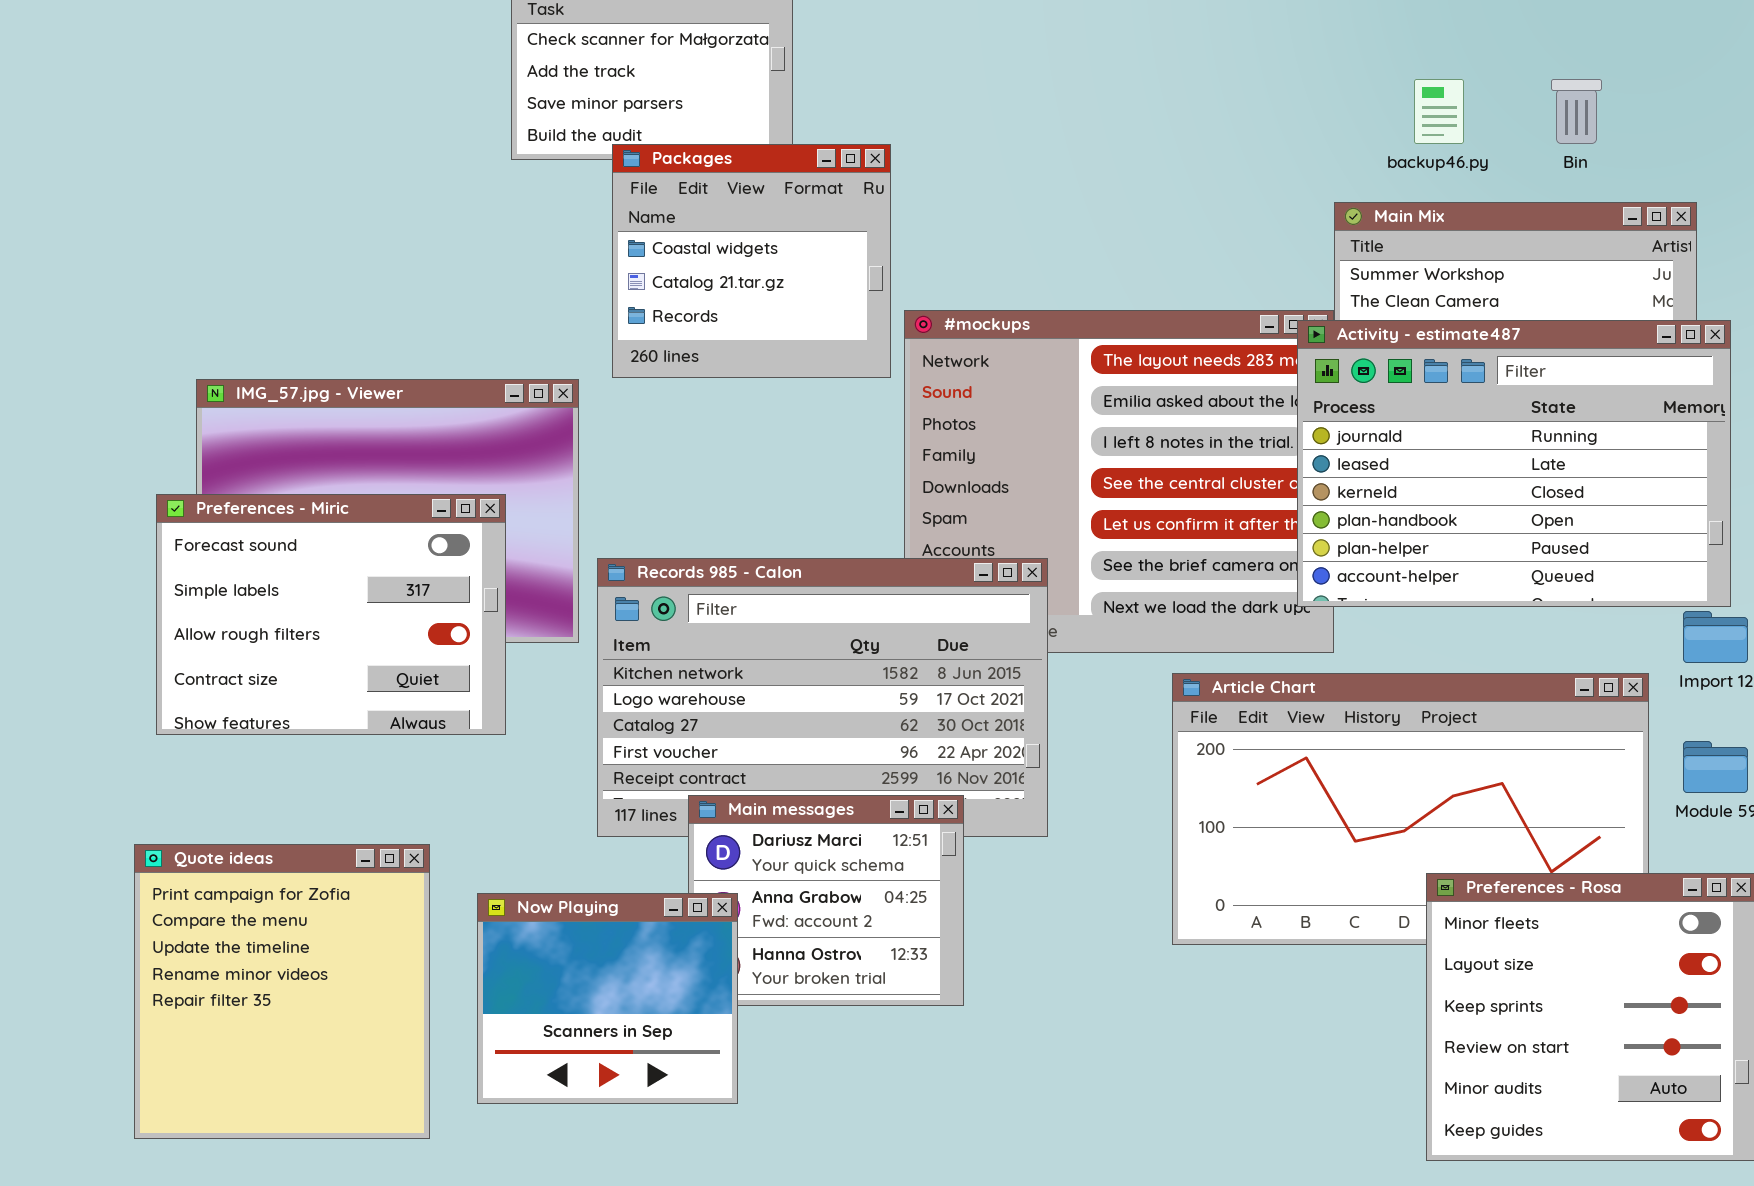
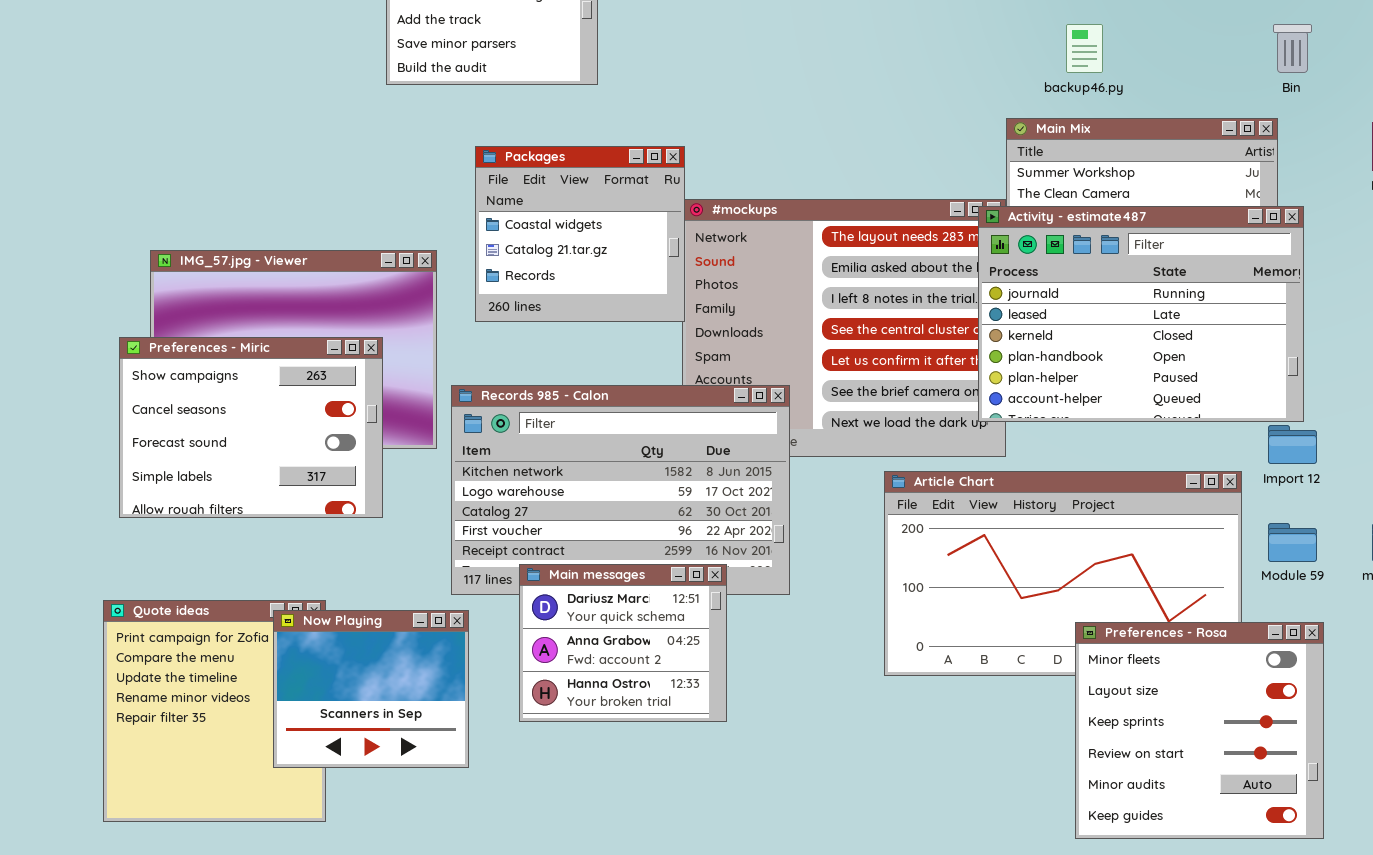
Bin: [1551,79,1602,144] -> [1273,24,1312,73], moved
Packages: [612,144,891,378] -> [475,146,685,322], moved
Preferences - Miric: [156,494,506,735] -> [119,337,383,518], scrolled up 2 rows
Now Playing: [477,893,738,1104] -> [273,610,469,768], moved

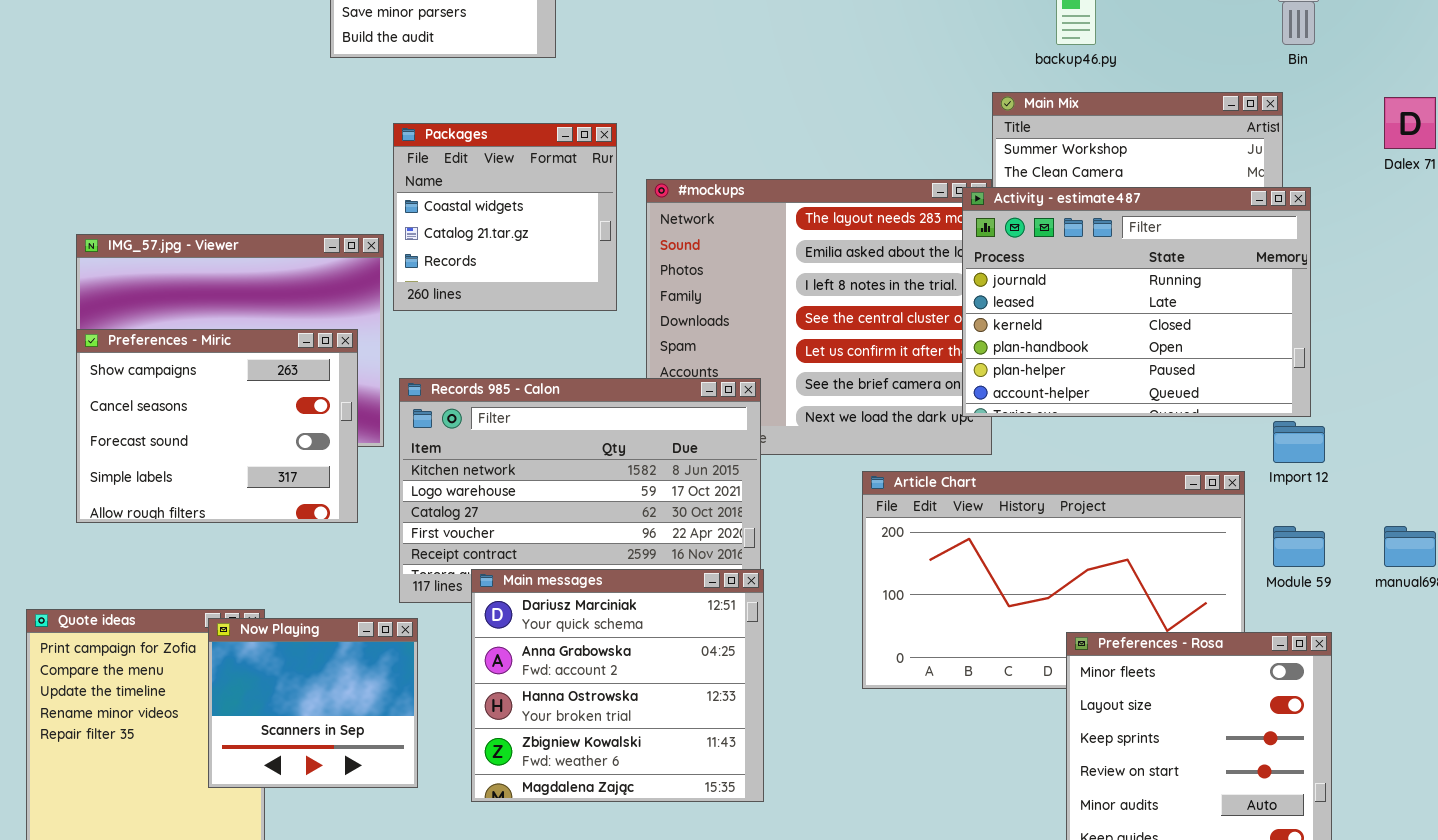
Packages: [475,146,685,322] -> [393,123,617,311], moved
Preferences - Miric: [119,337,383,518] -> [76,329,358,523], moved
Main messages: [519,564,727,722] -> [471,569,764,802], resized

